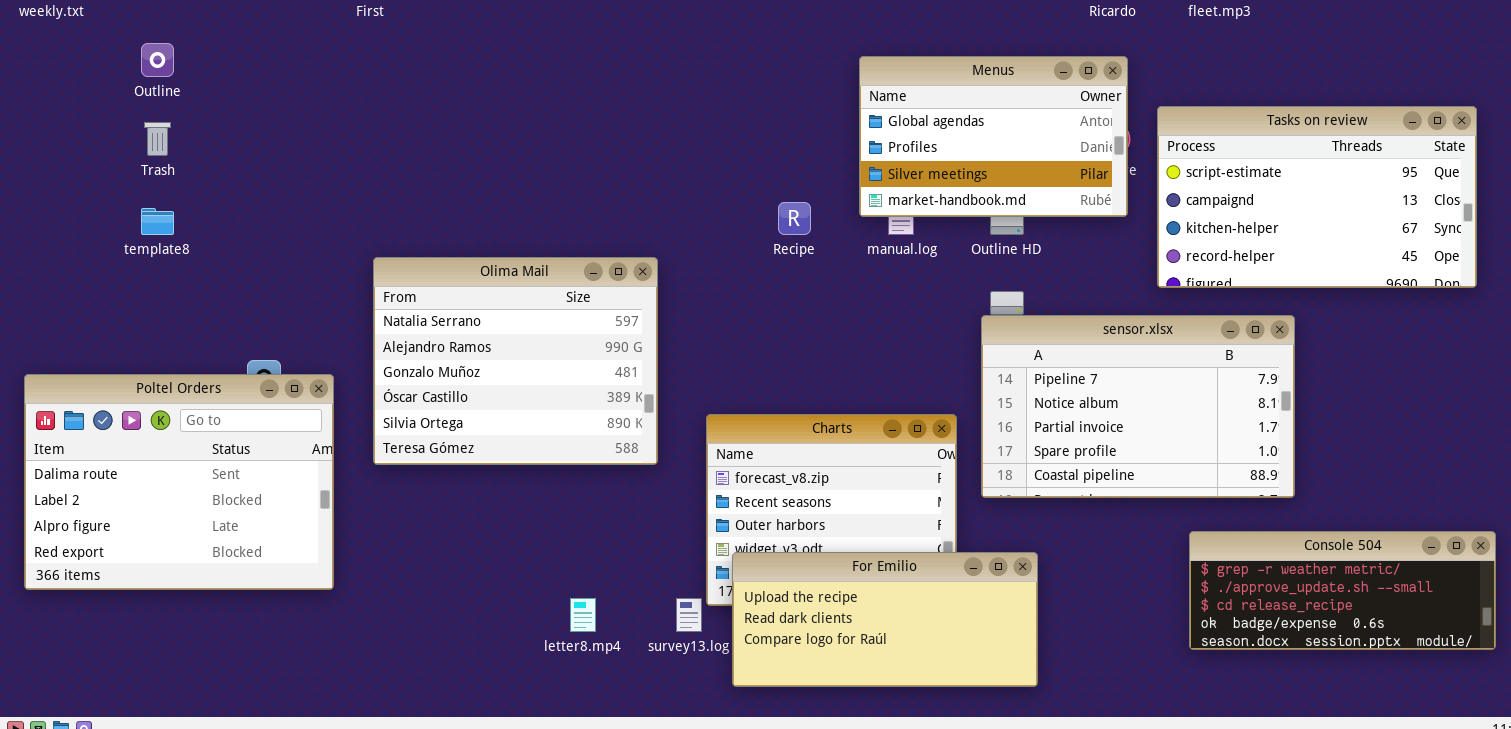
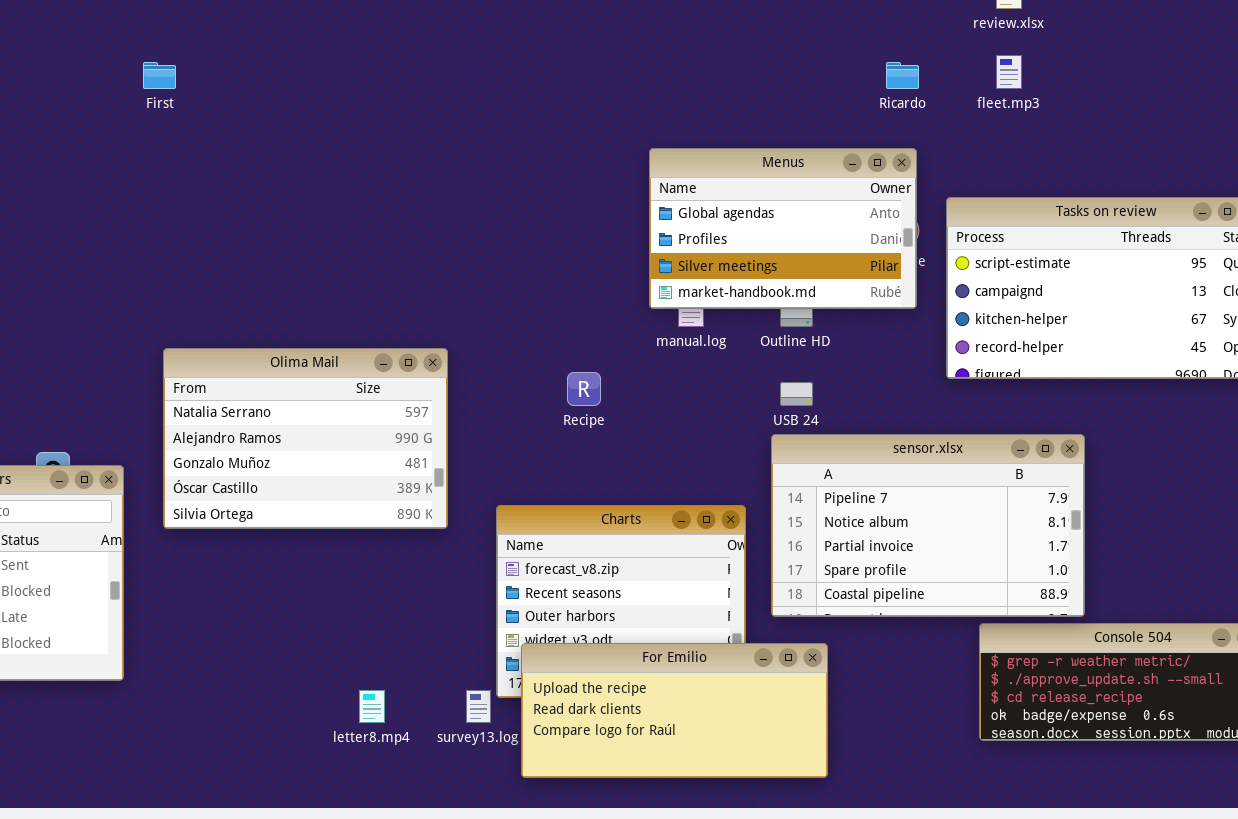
Recipe: [778,202,811,235] -> [567,372,601,406], moved
Olima Mail: [373,257,658,465] -> [163,348,448,529], resized
sensor.xlsx: [981,315,1295,498] -> [771,434,1085,617], moved

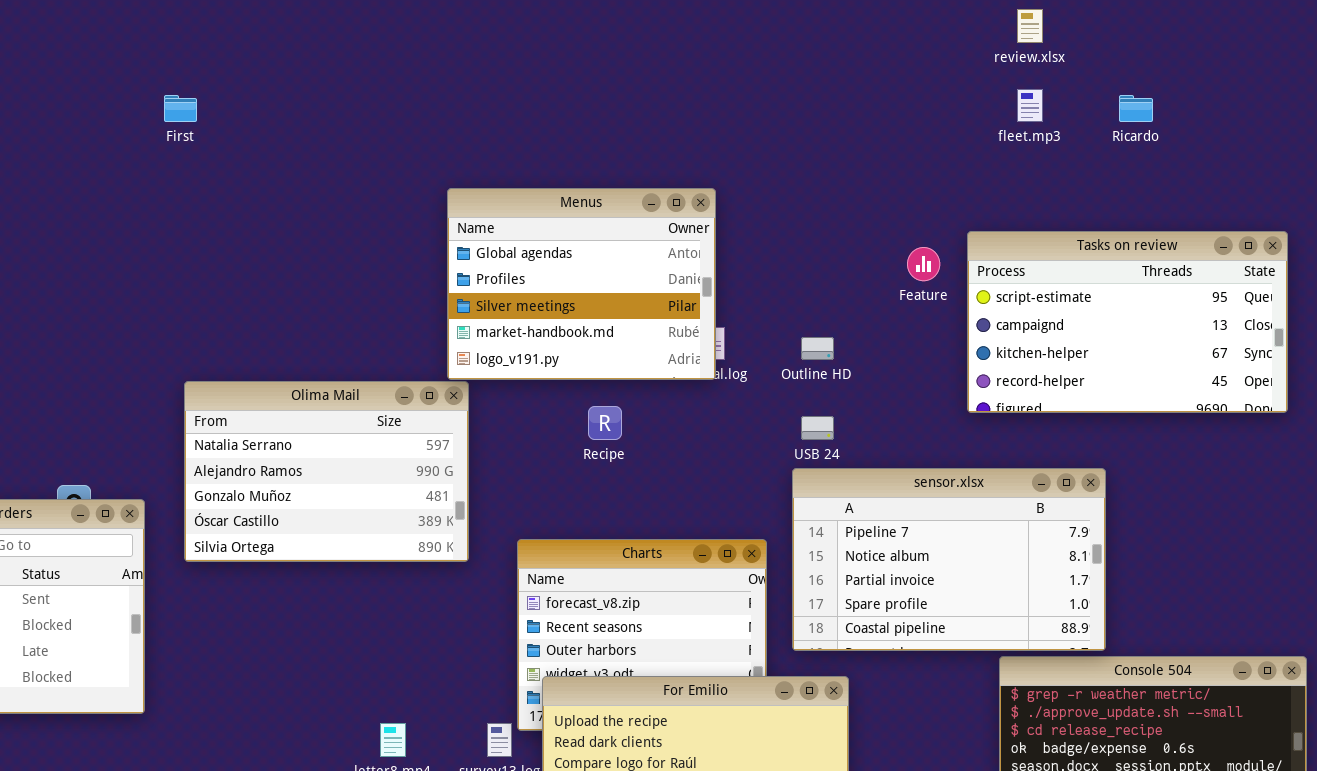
Ricardo: [886,62,919,89] -> [1119,95,1153,122], moved
Menus: [649,148,917,309] -> [447,188,716,380], moved, resized

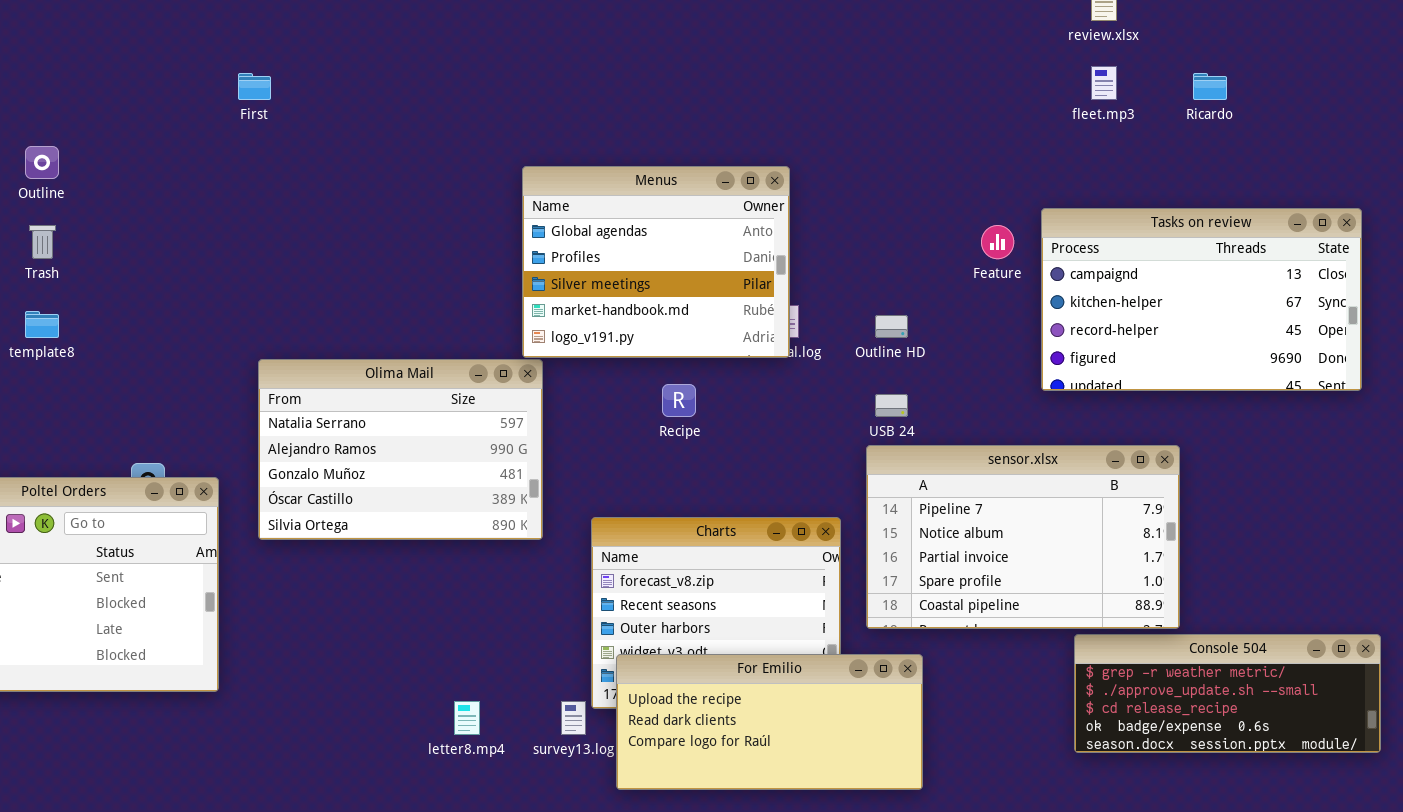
Tasks on review: [967,231,1288,413] -> [1041,208,1362,391], scrolled down 1 row

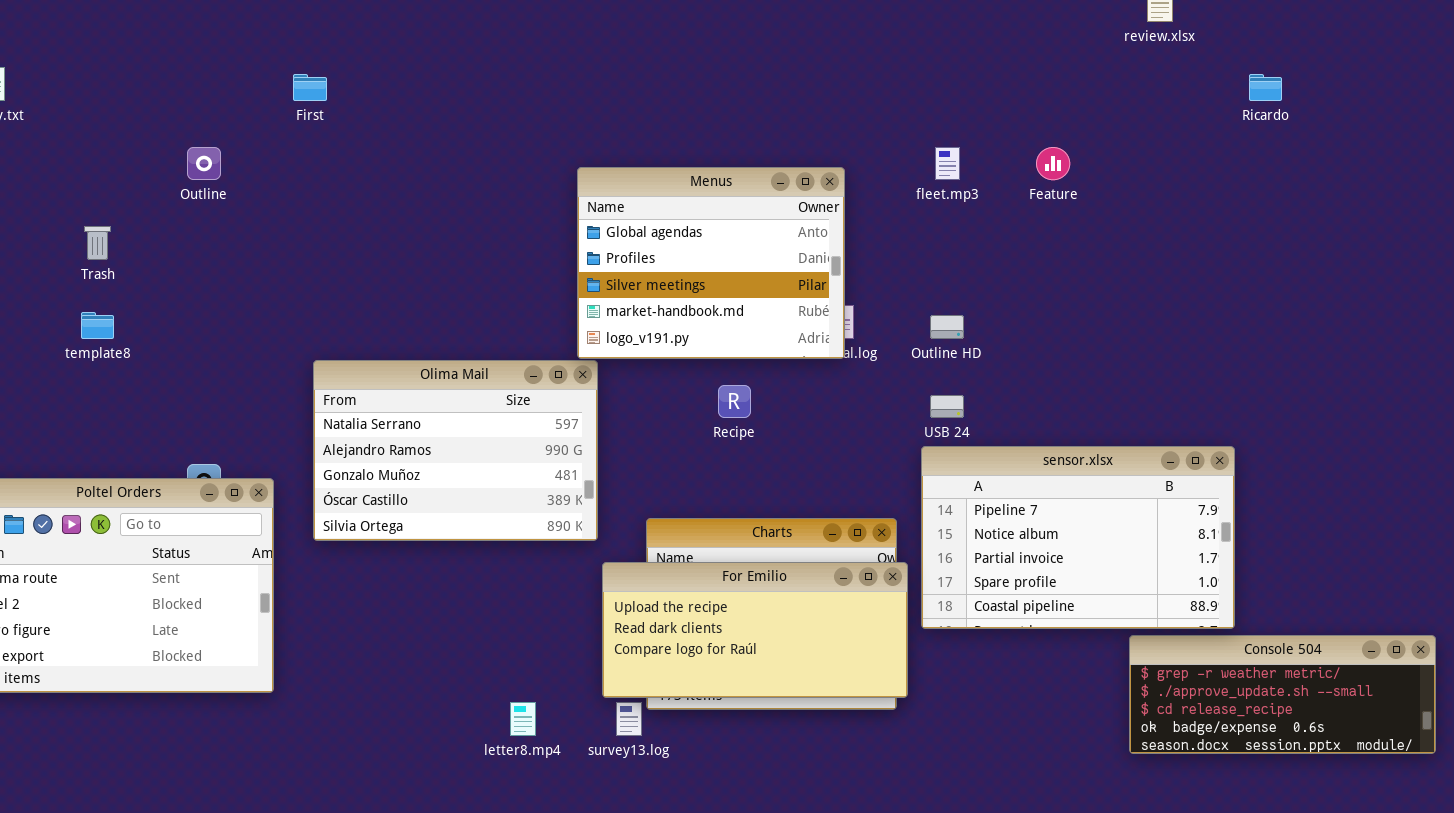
fleet.mp3: [1091,66,1117,100] -> [935,147,960,180], moved
Outline: [25,146,59,179] -> [187,147,221,180], moved
Tasks on review: [1041,208,1362,391] -> none, closed
Feature: [981,225,1014,259] -> [1036,147,1070,180], moved
For Emilio: [616,654,923,790] -> [602,562,908,698], moved

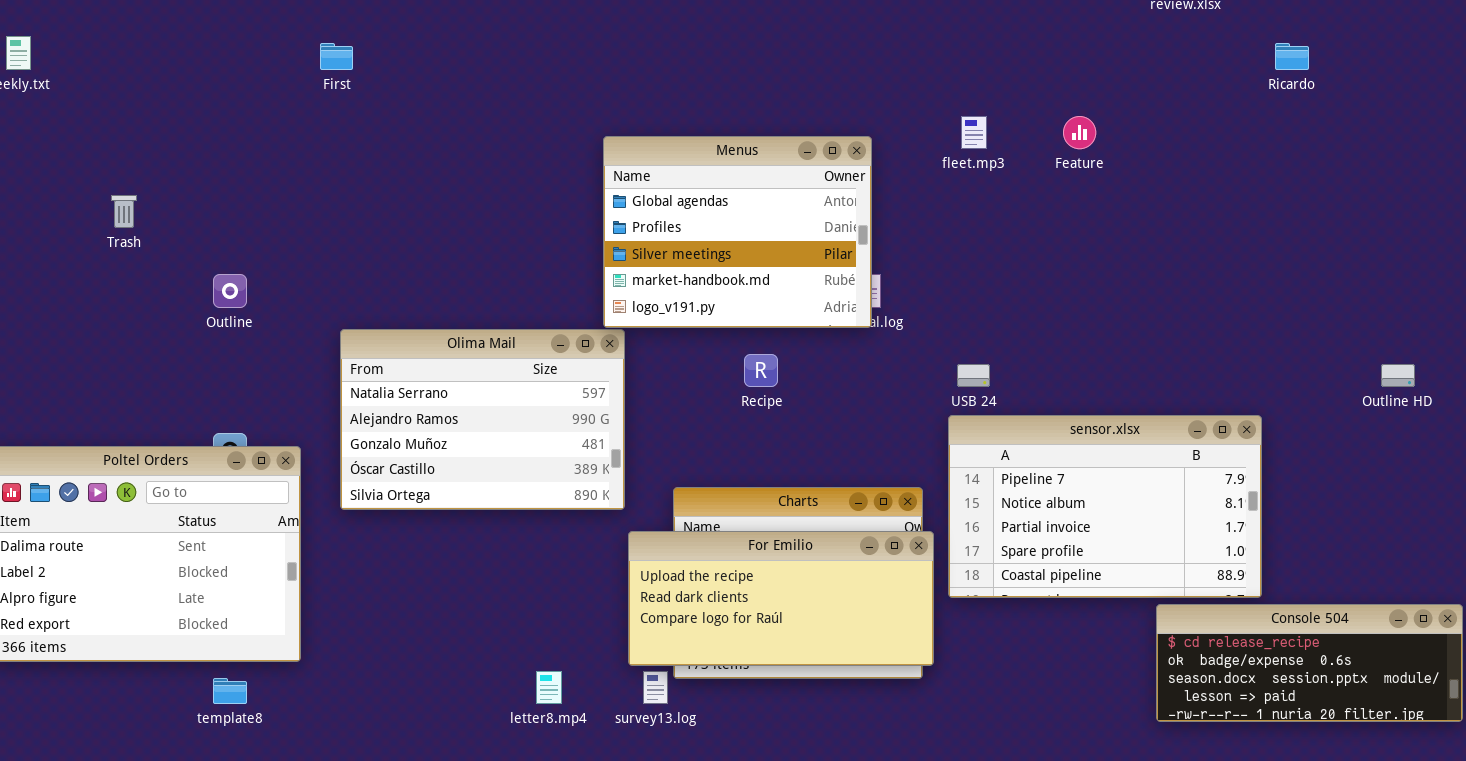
Outline: [187,147,221,180] -> [213,274,247,308], moved
template8: [81,312,114,339] -> [213,678,247,704], moved
Outline HD: [930,315,964,339] -> [1381,364,1415,387], moved
Console 504: [1129,635,1436,754] -> [1156,604,1463,722], scrolled down 2 rows

